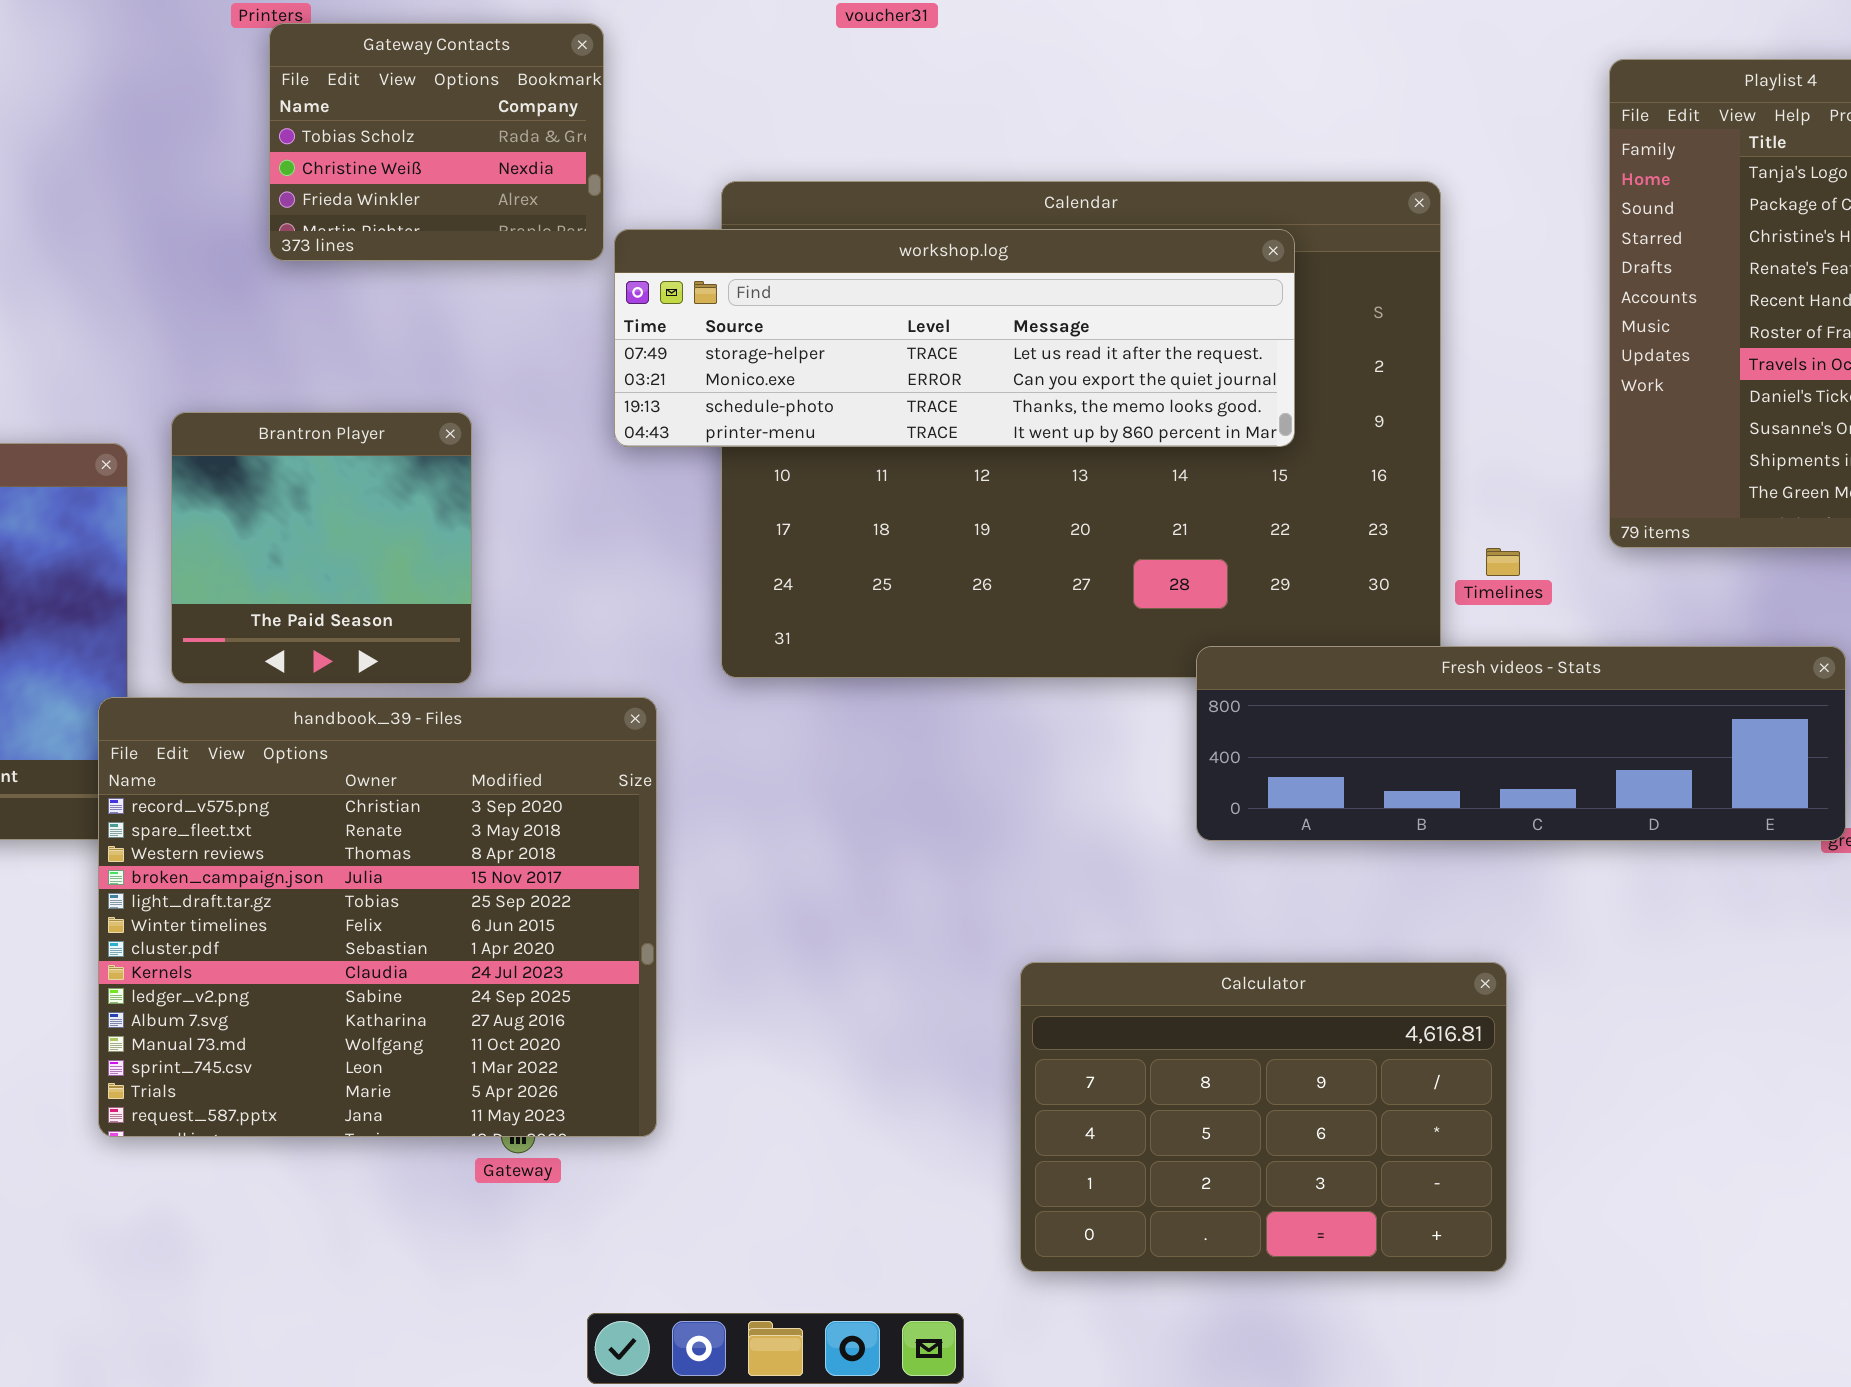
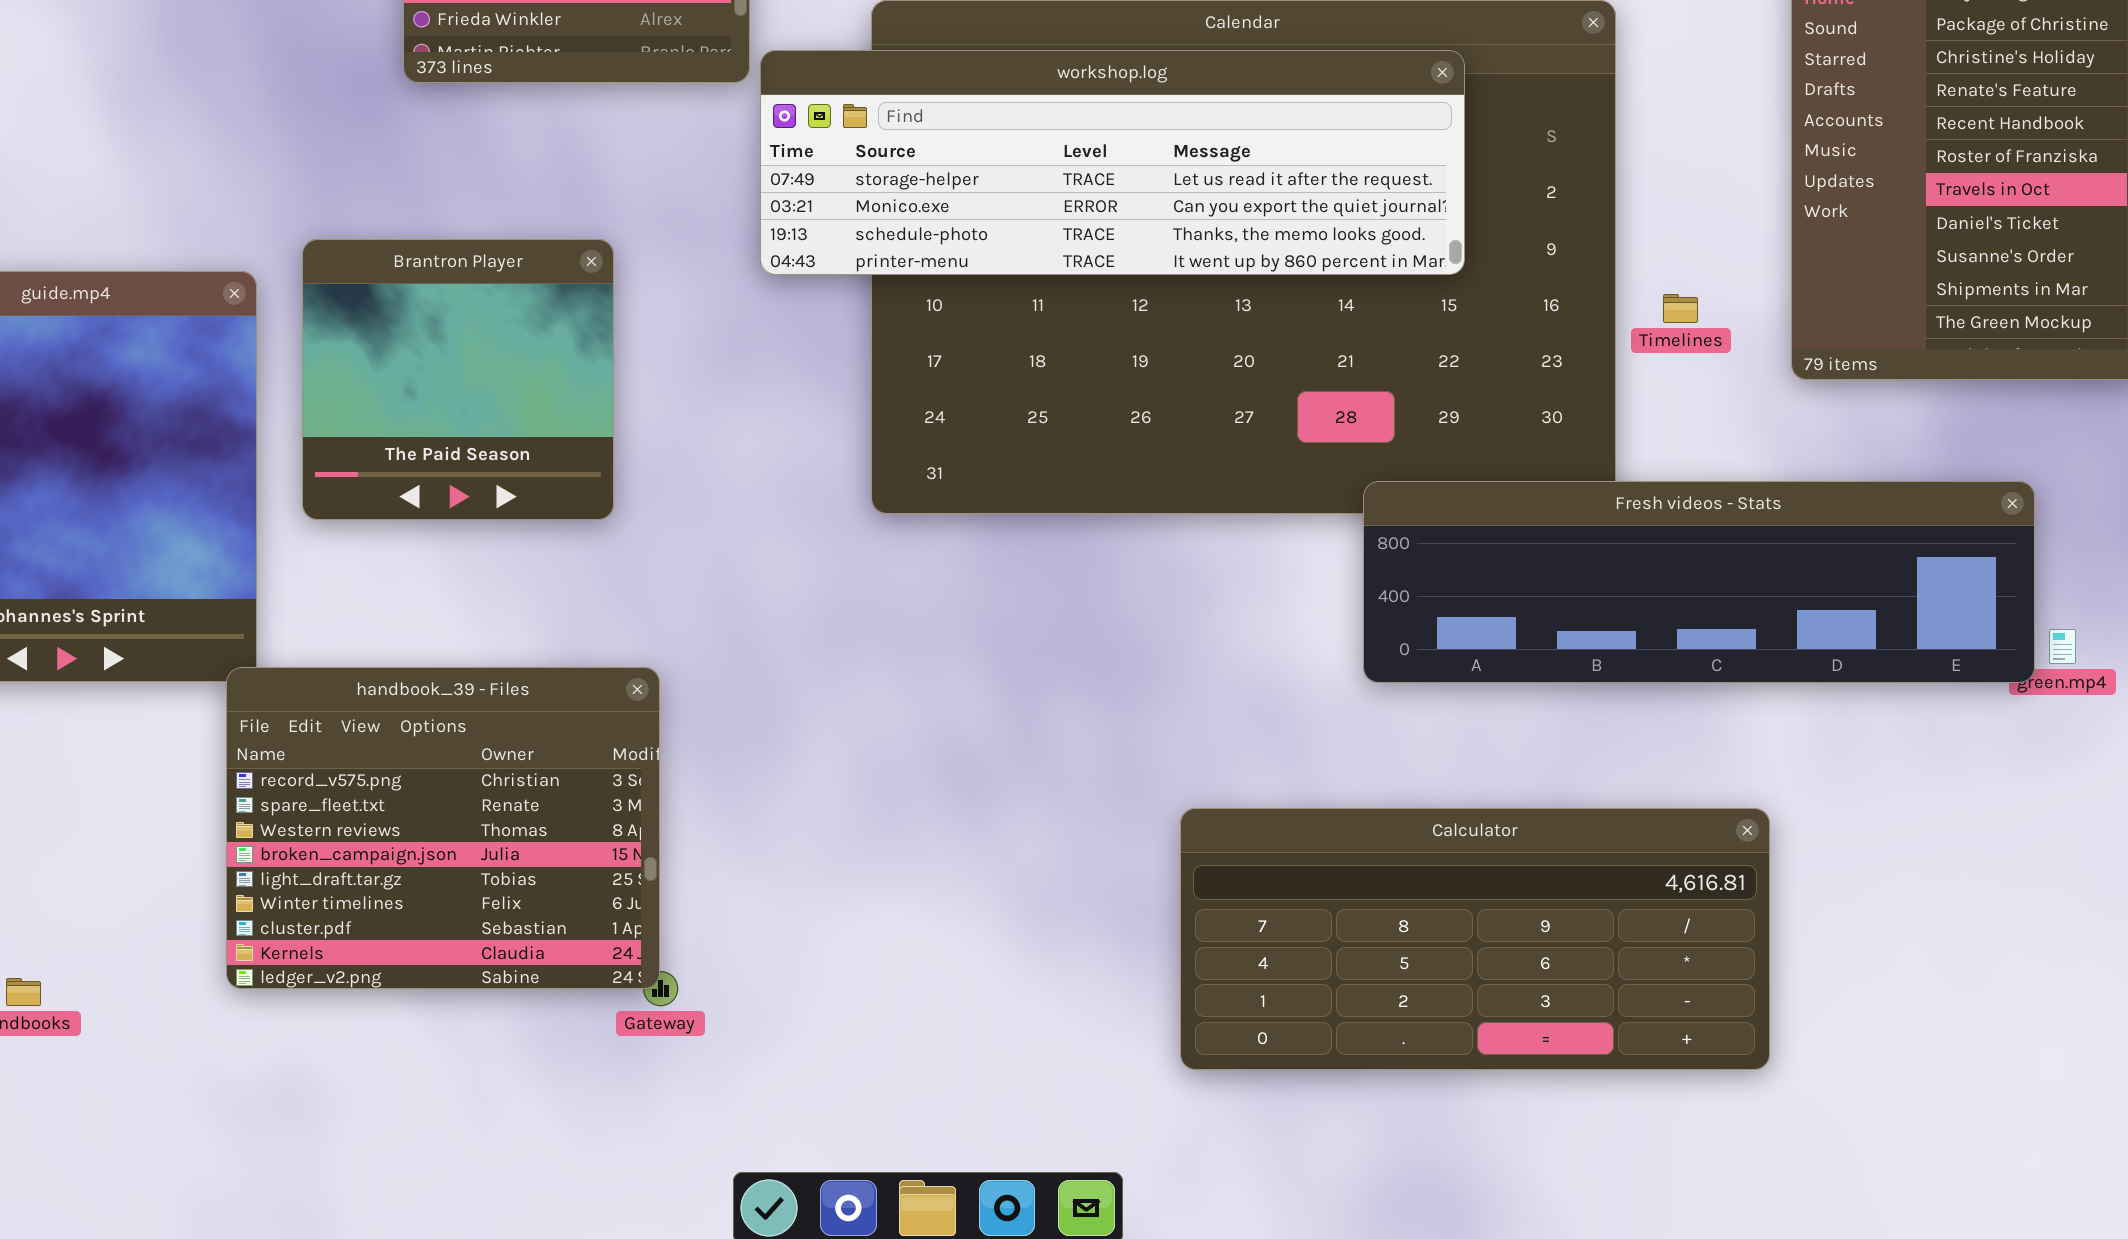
Timelines: [1486,548,1520,576] -> [1663,294,1698,323], moved
handbook_39 - Files: [98,697,657,1137] -> [226,667,660,989], resized
Calculator: [1020,962,1507,1272] -> [1180,808,1770,1070], resized

